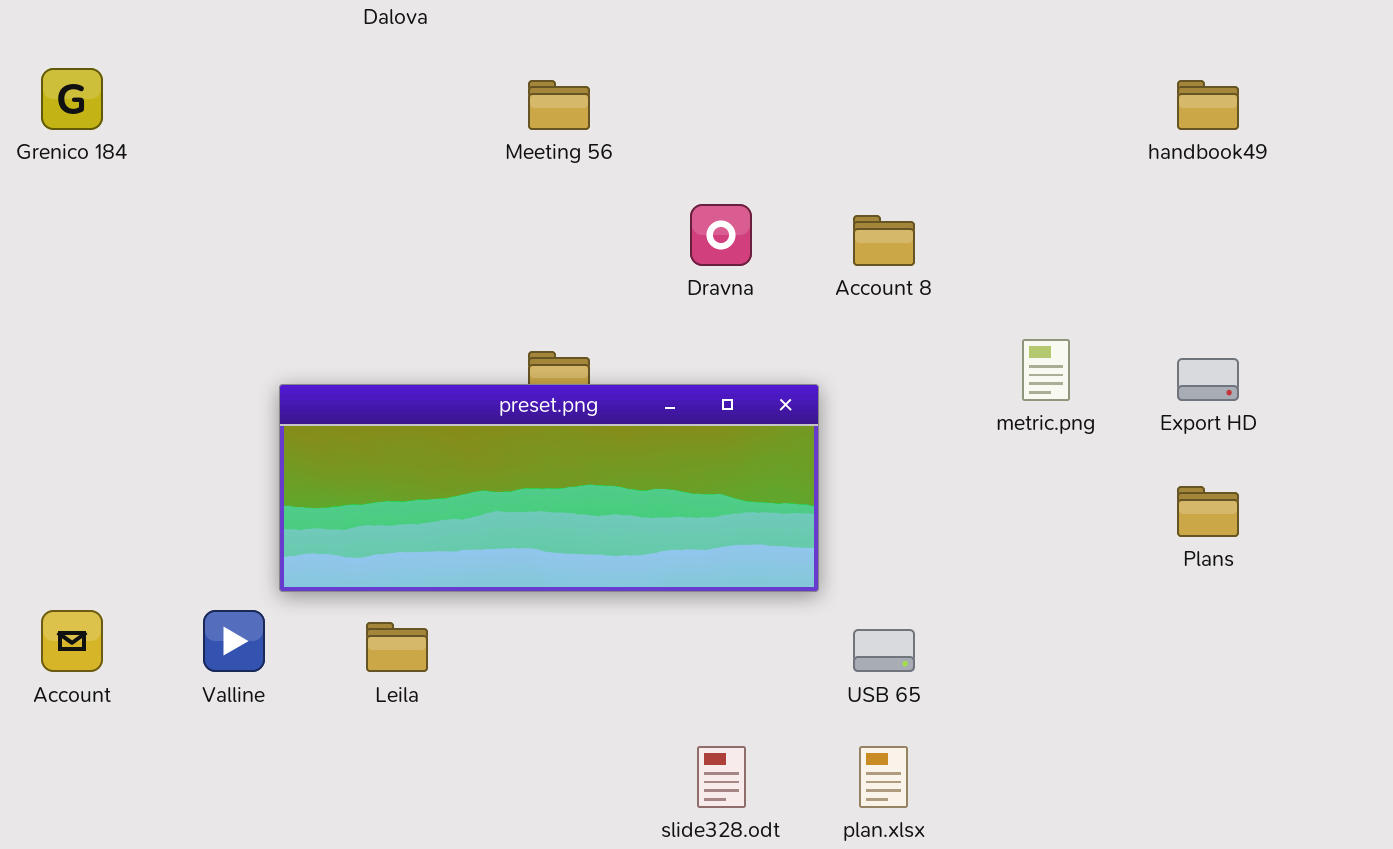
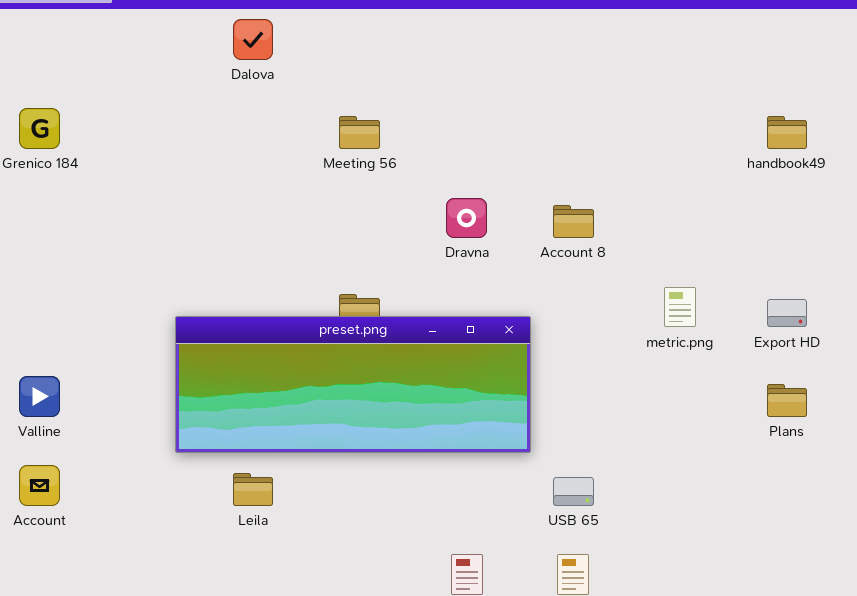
Valline: [203,610,265,672] -> [19,376,60,417], moved

